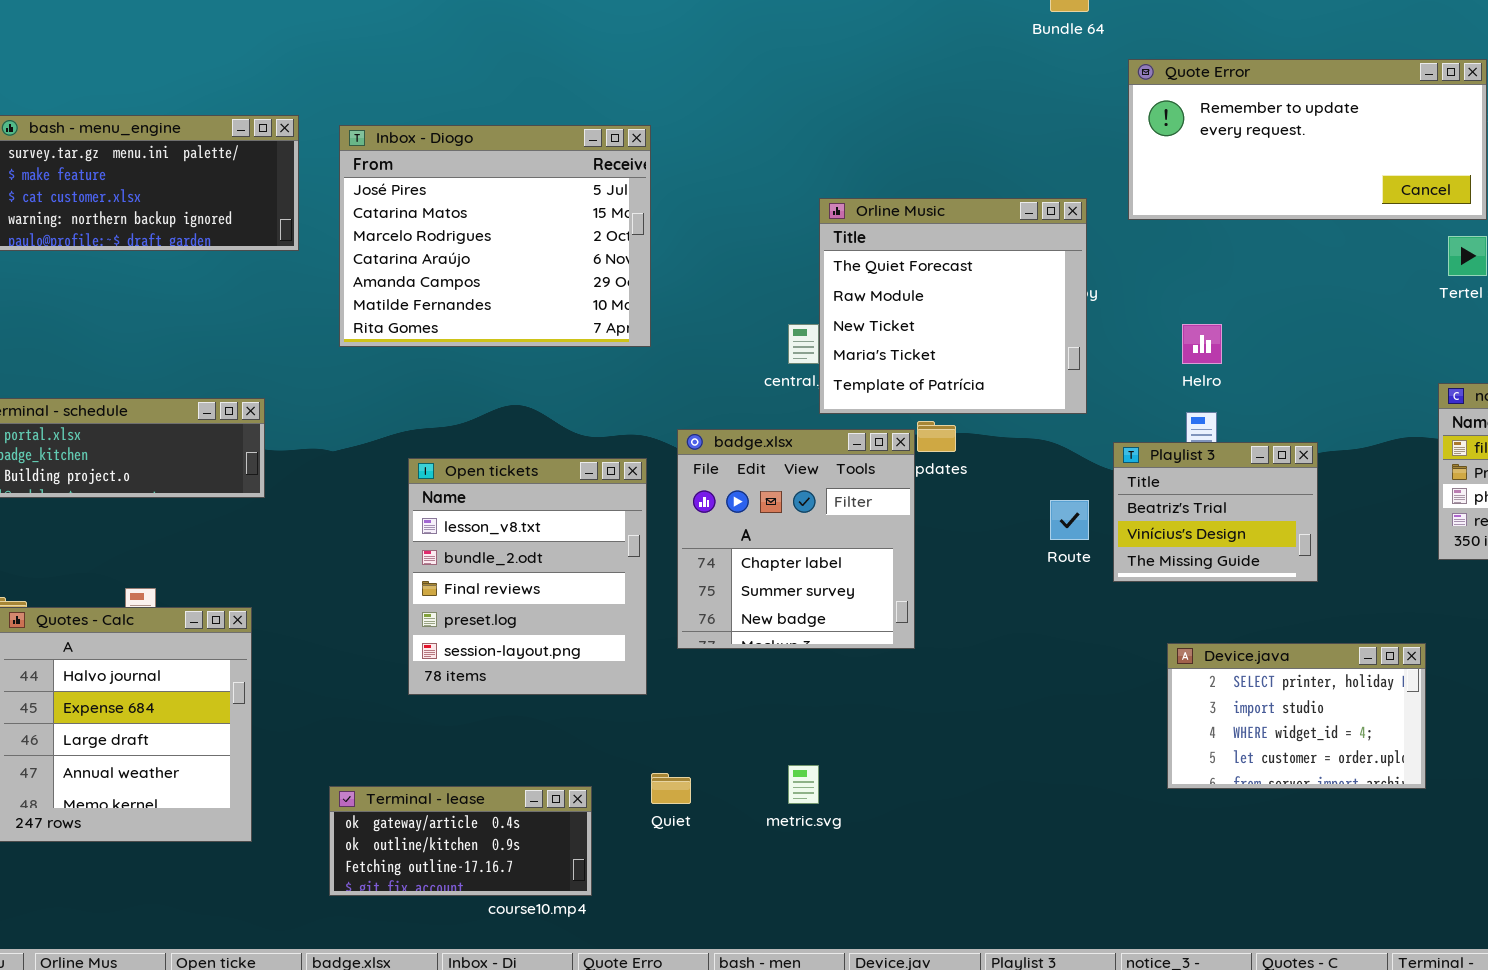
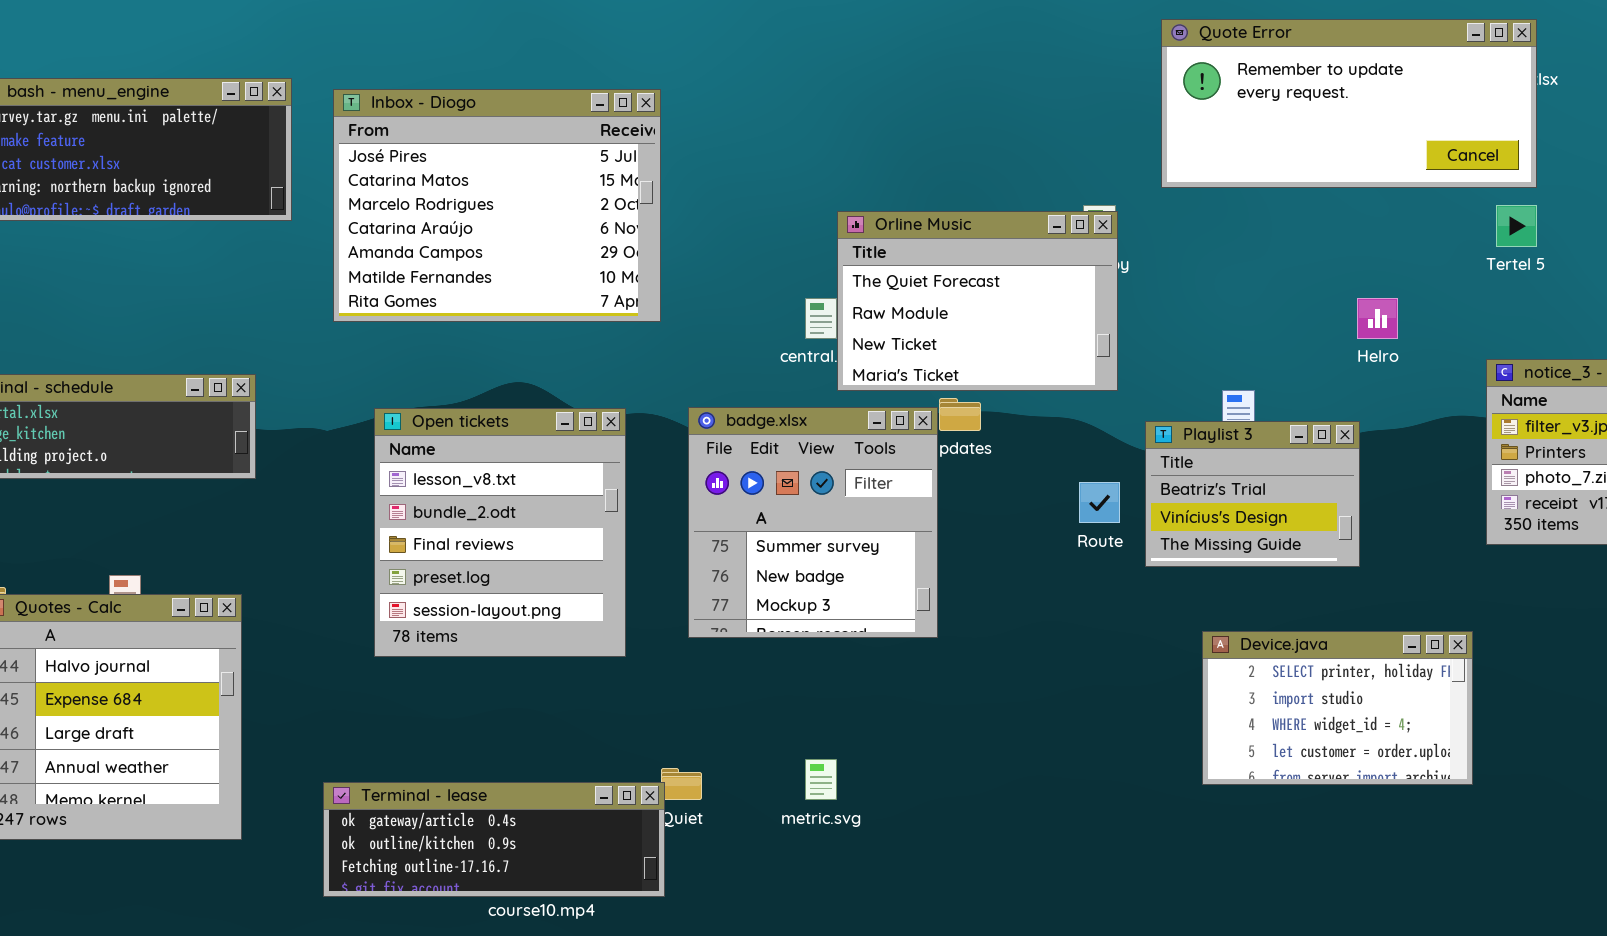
Orline Music: [819,198,1087,414] -> [837,211,1118,391], resized
Helro: [1182,324,1222,364] -> [1357,298,1398,339], moved
badge.xlsx: [677,429,915,649] -> [688,407,938,638], scrolled down 1 row
Open tickets: [408,458,647,695] -> [374,408,626,657], moved
Terminal - lease: [329,786,592,896] -> [323,782,665,897], resized

